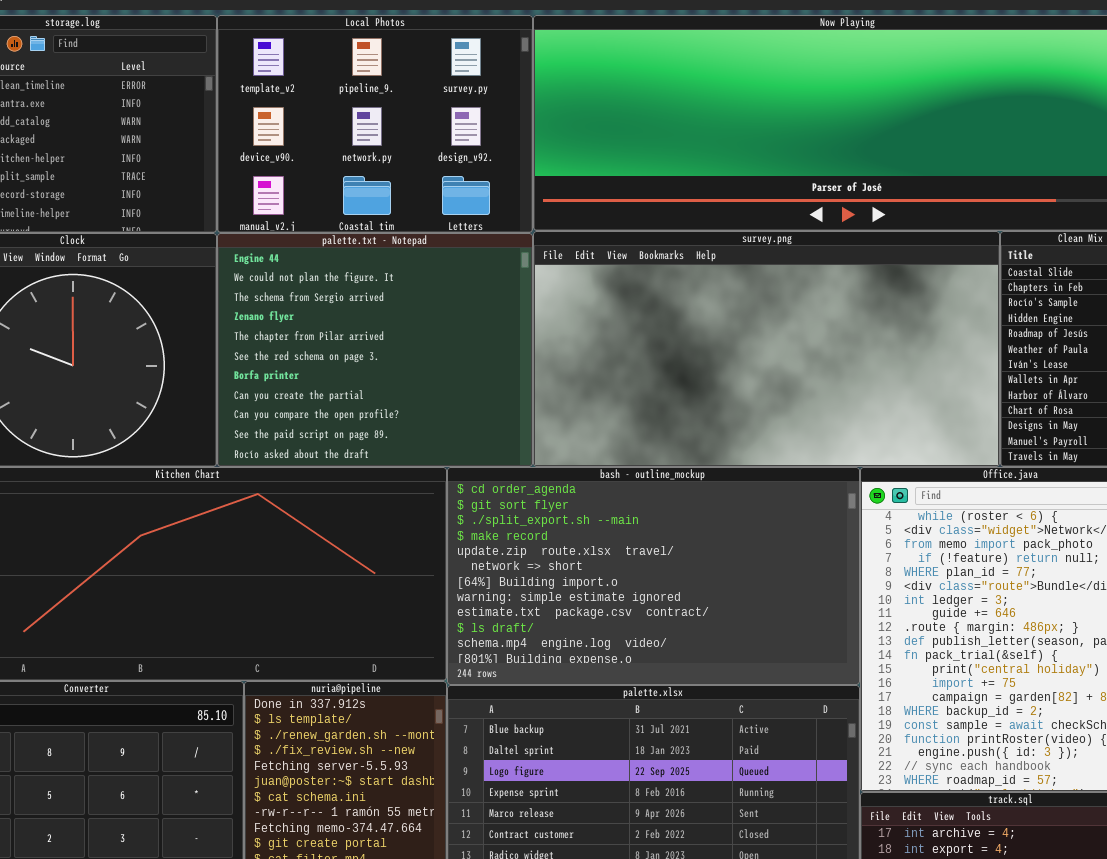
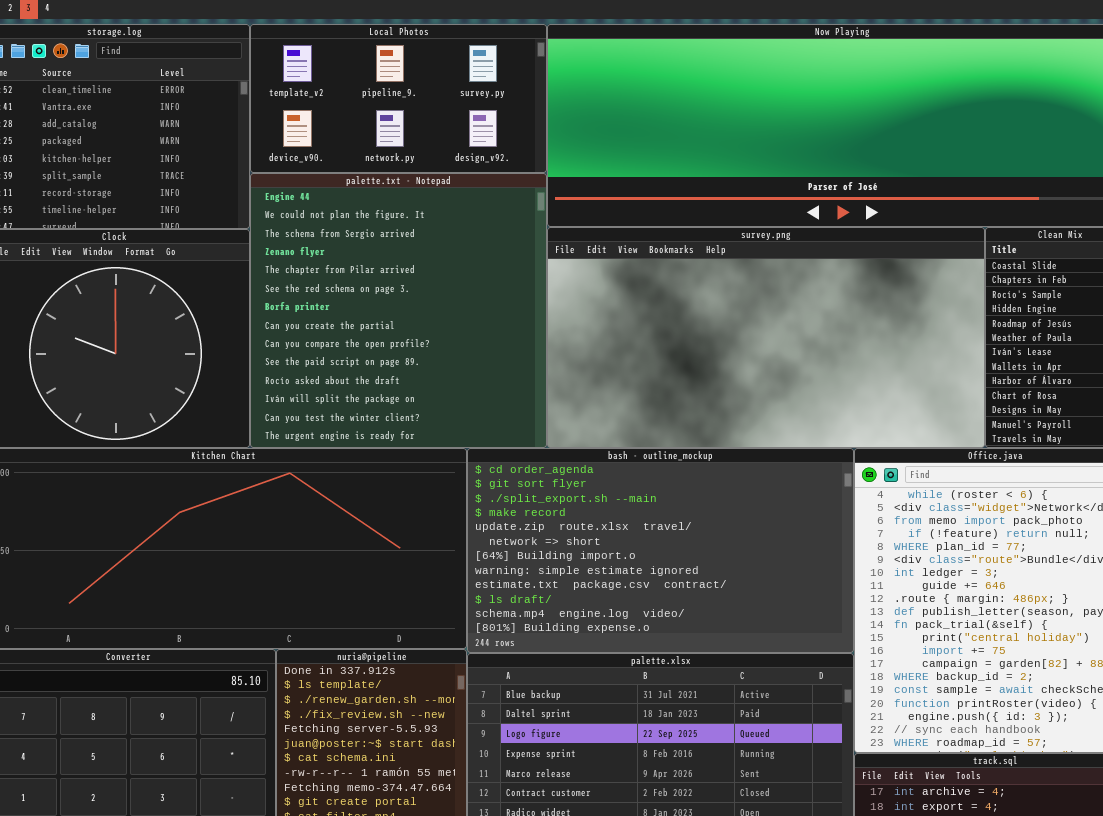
Local Photos: [217,15,533,233] -> [250,24,547,173], resized
palette.txt - Notepad: [217,233,533,467] -> [250,173,547,448], resized

